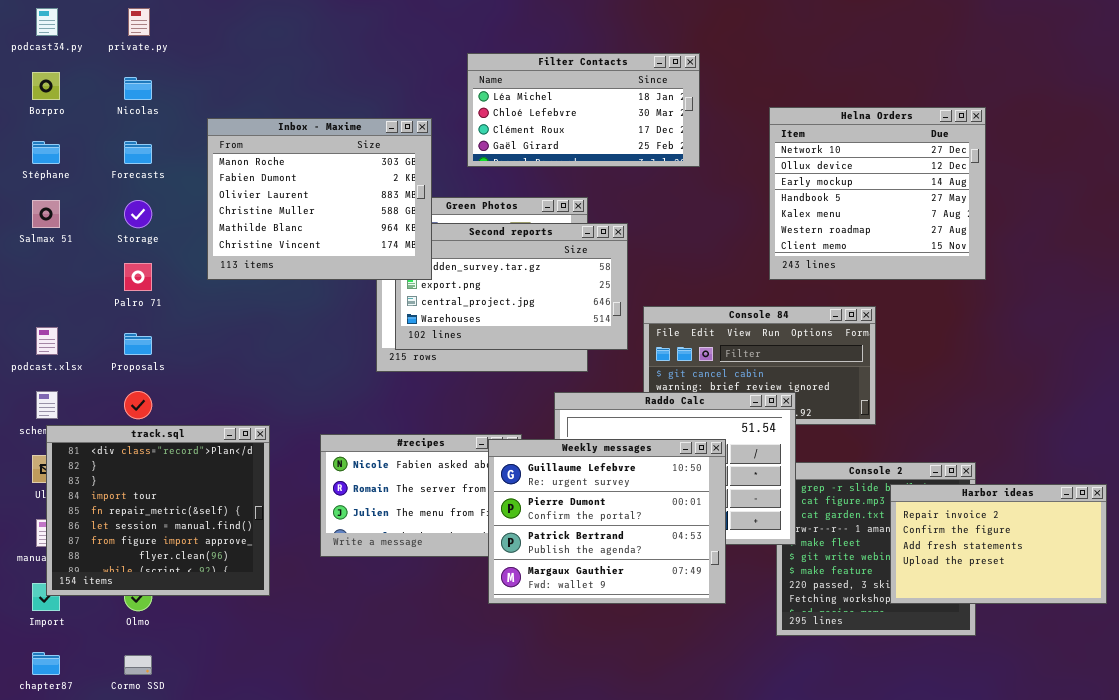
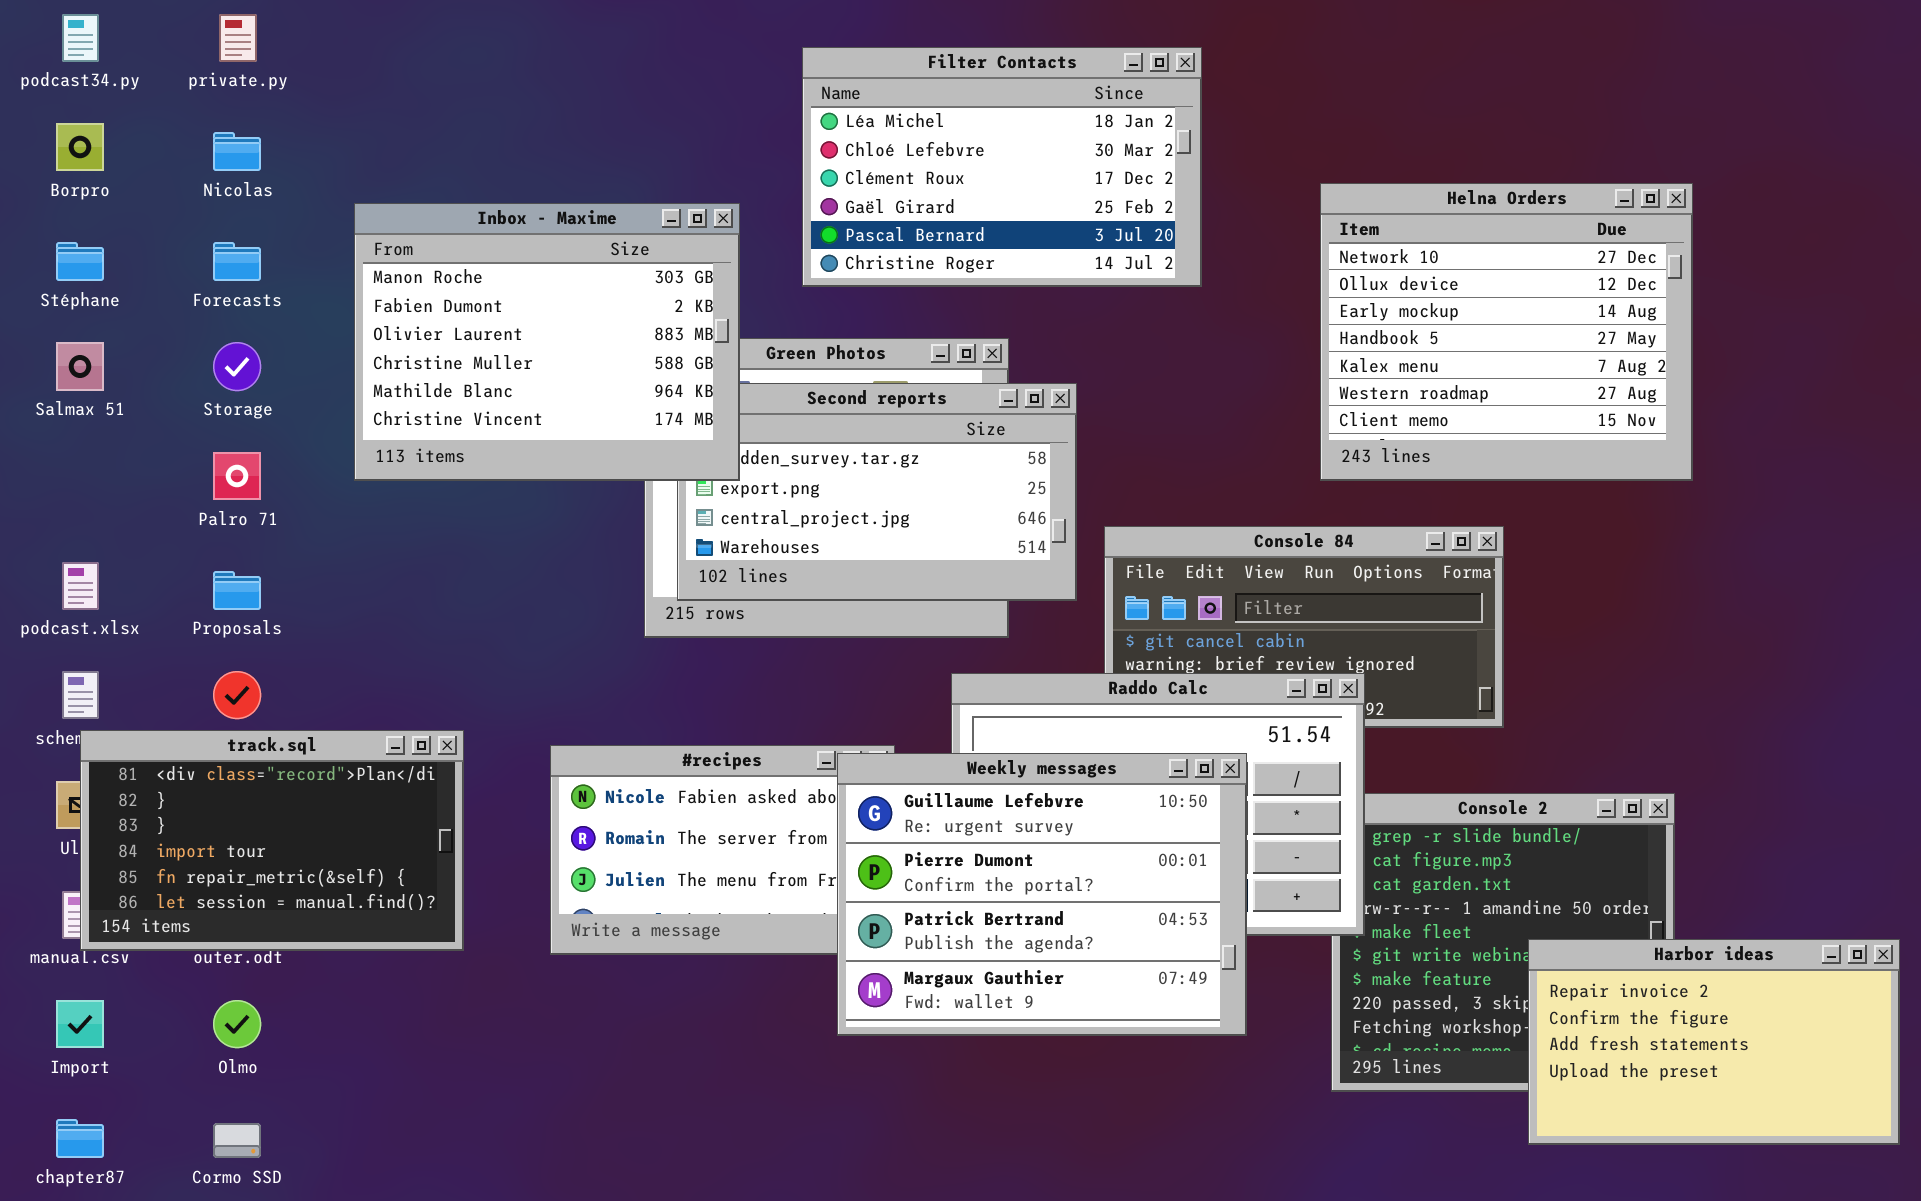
Filter Contacts: [467,53,700,167] -> [802,47,1202,287], resized
track.sql: [46,425,270,596] -> [80,730,464,951], resized
Harbor ideas: [890,484,1107,604] -> [1528,939,1900,1145], moved

